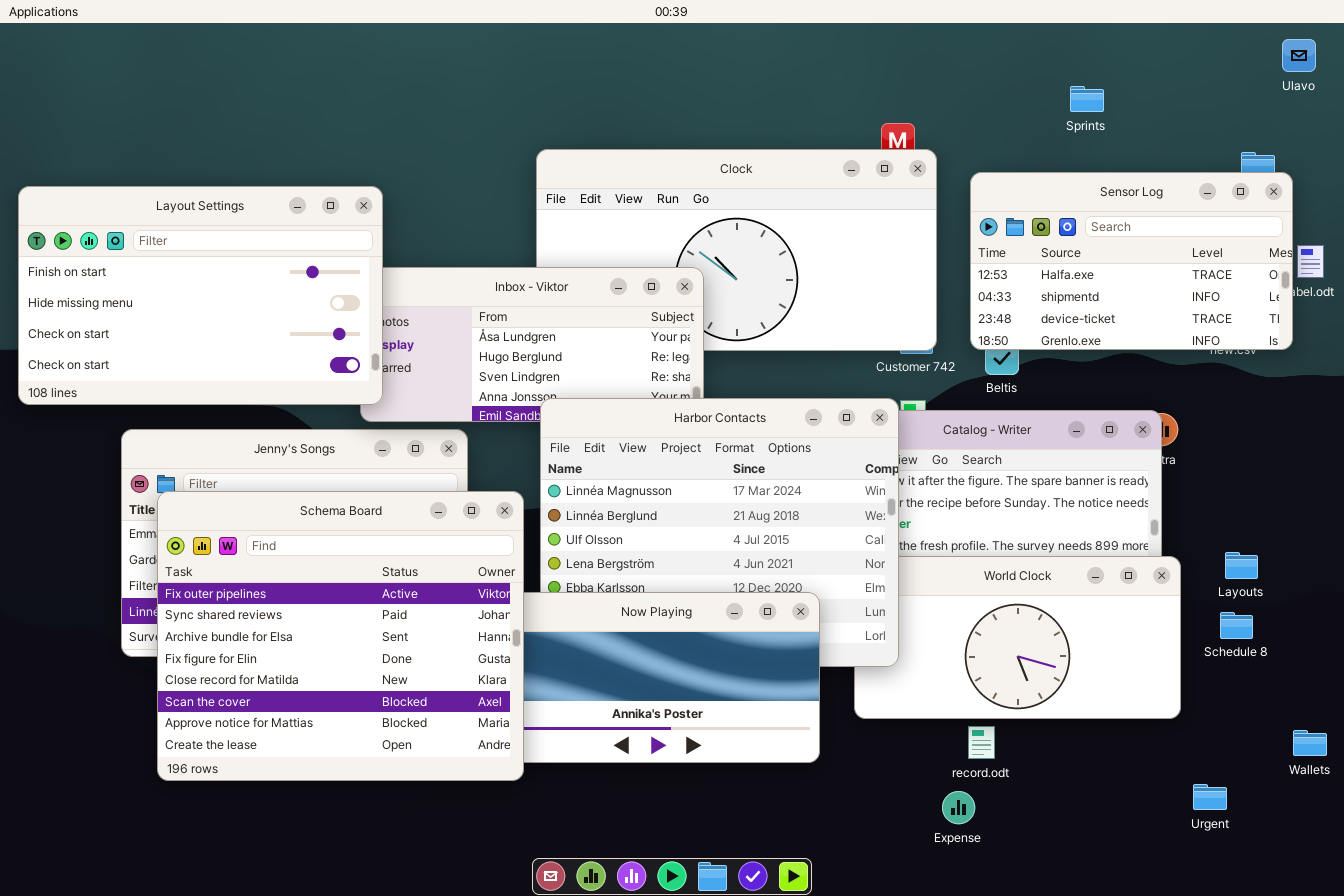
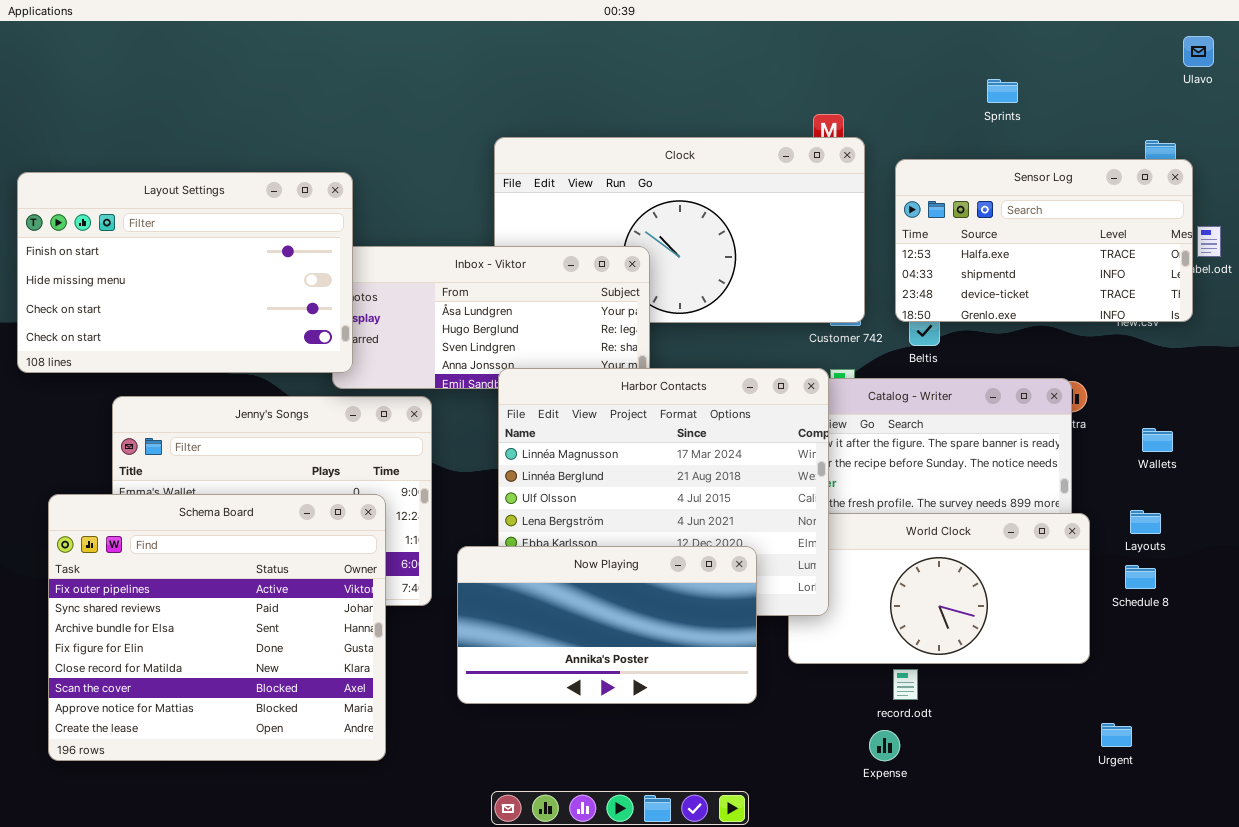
Schema Board: [157,491,524,781] -> [48,494,386,761], moved
Wallets: [1293,730,1327,756] -> [1142,428,1173,452], moved

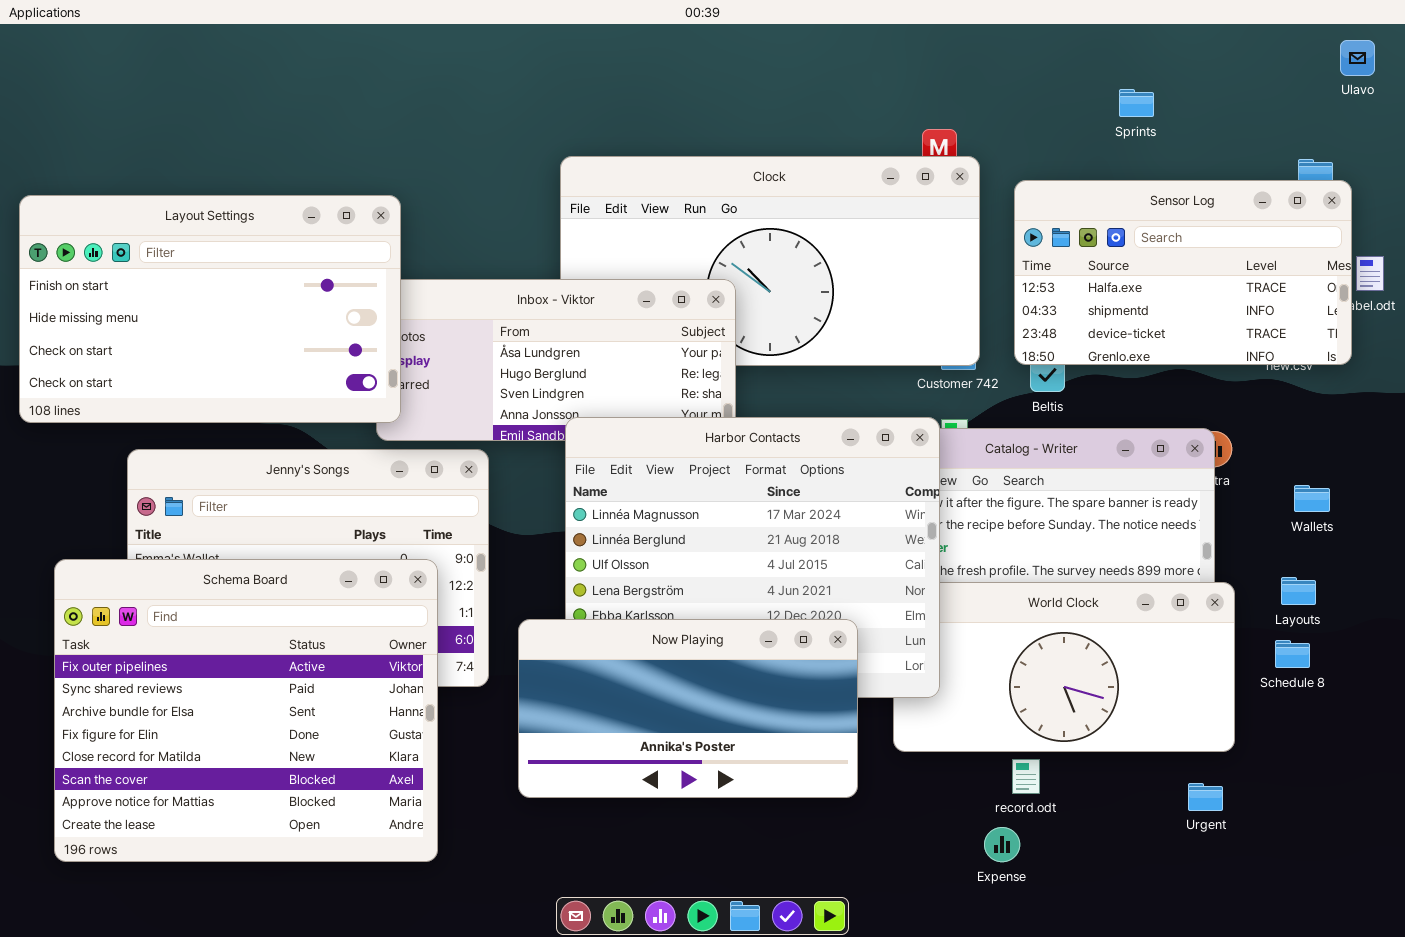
Urgent: [1101,723,1132,747] -> [1188,783,1223,811], moved

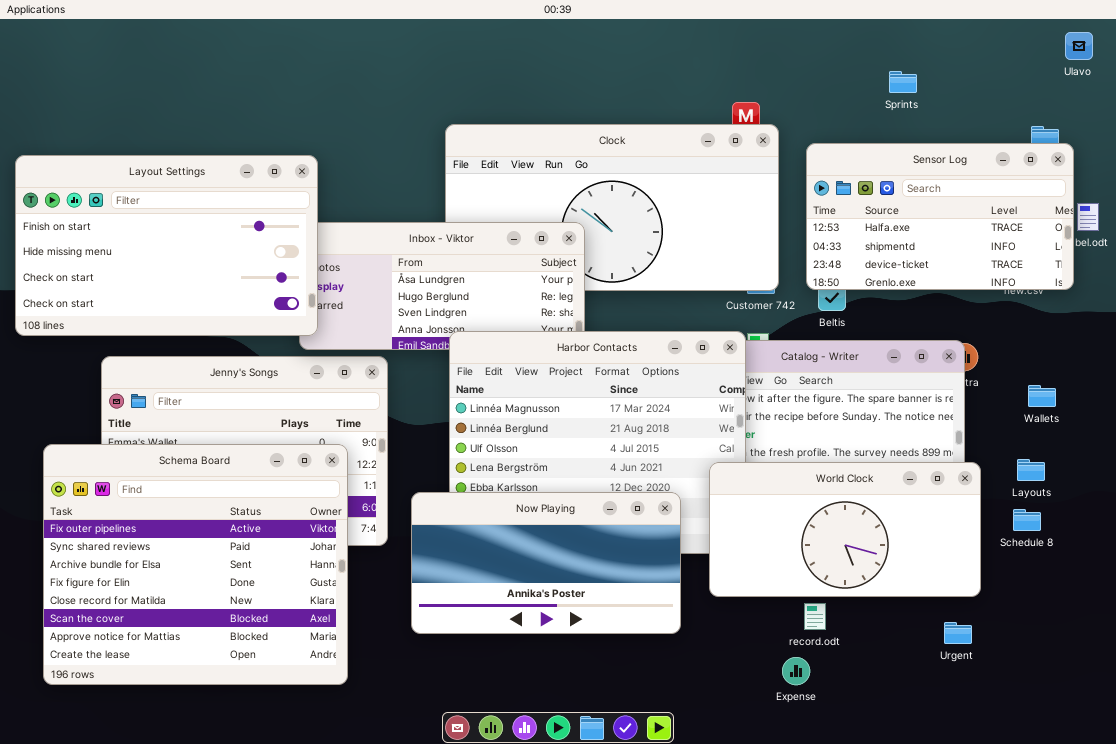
World Clock: [893,582,1235,752] -> [709,462,981,597], raised

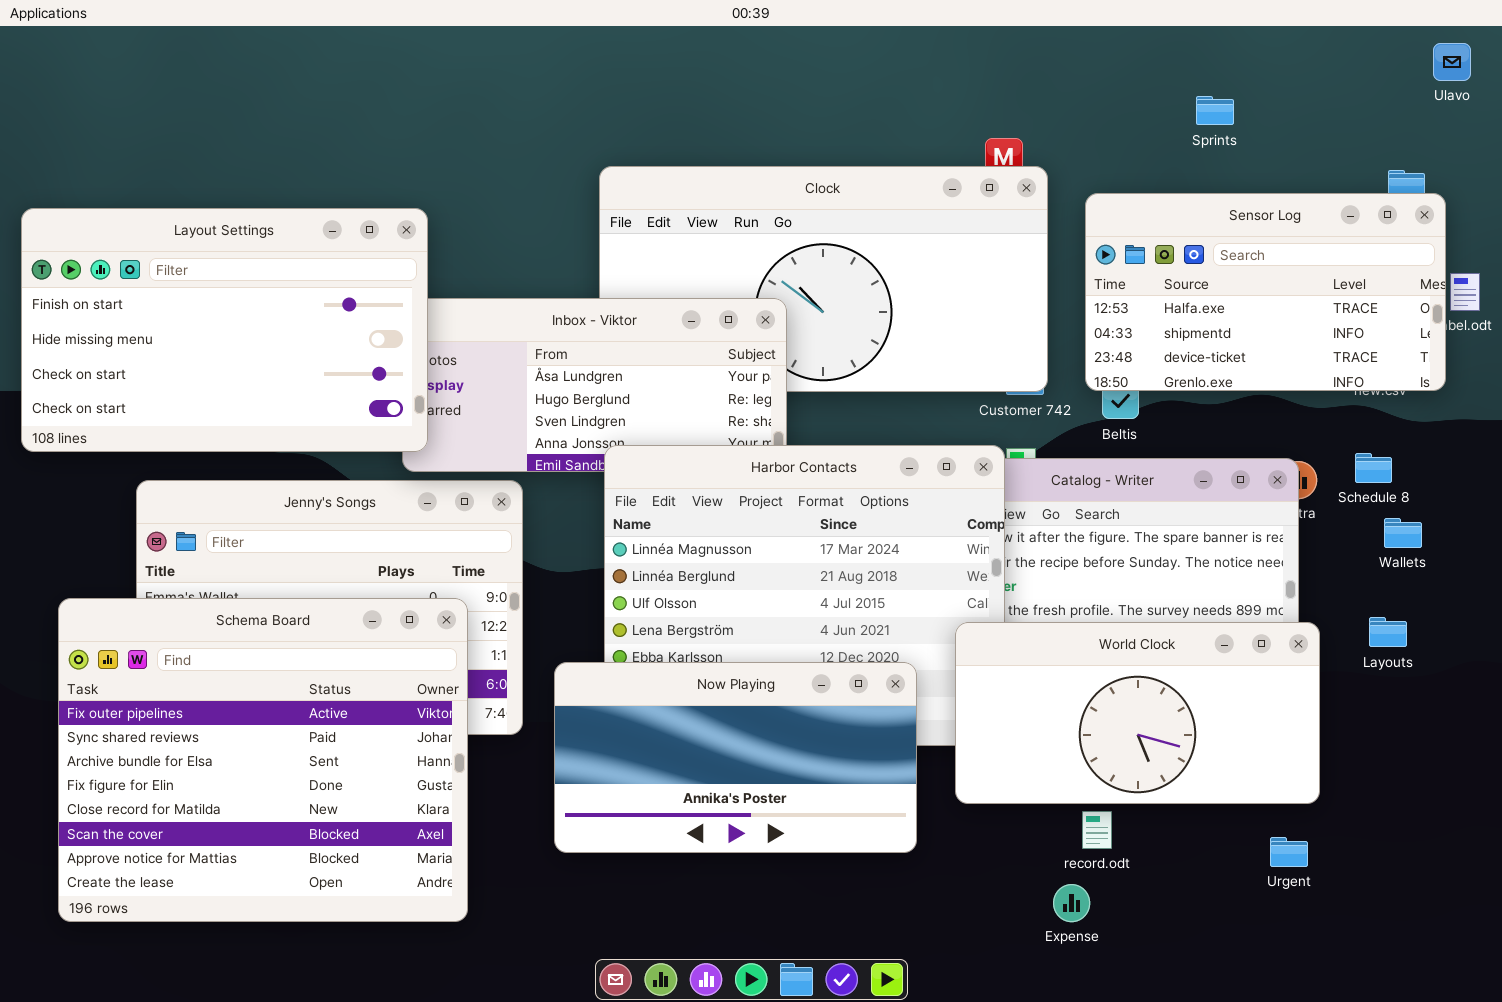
Schedule 8: [1013,509,1041,531] -> [1355,453,1392,483], moved

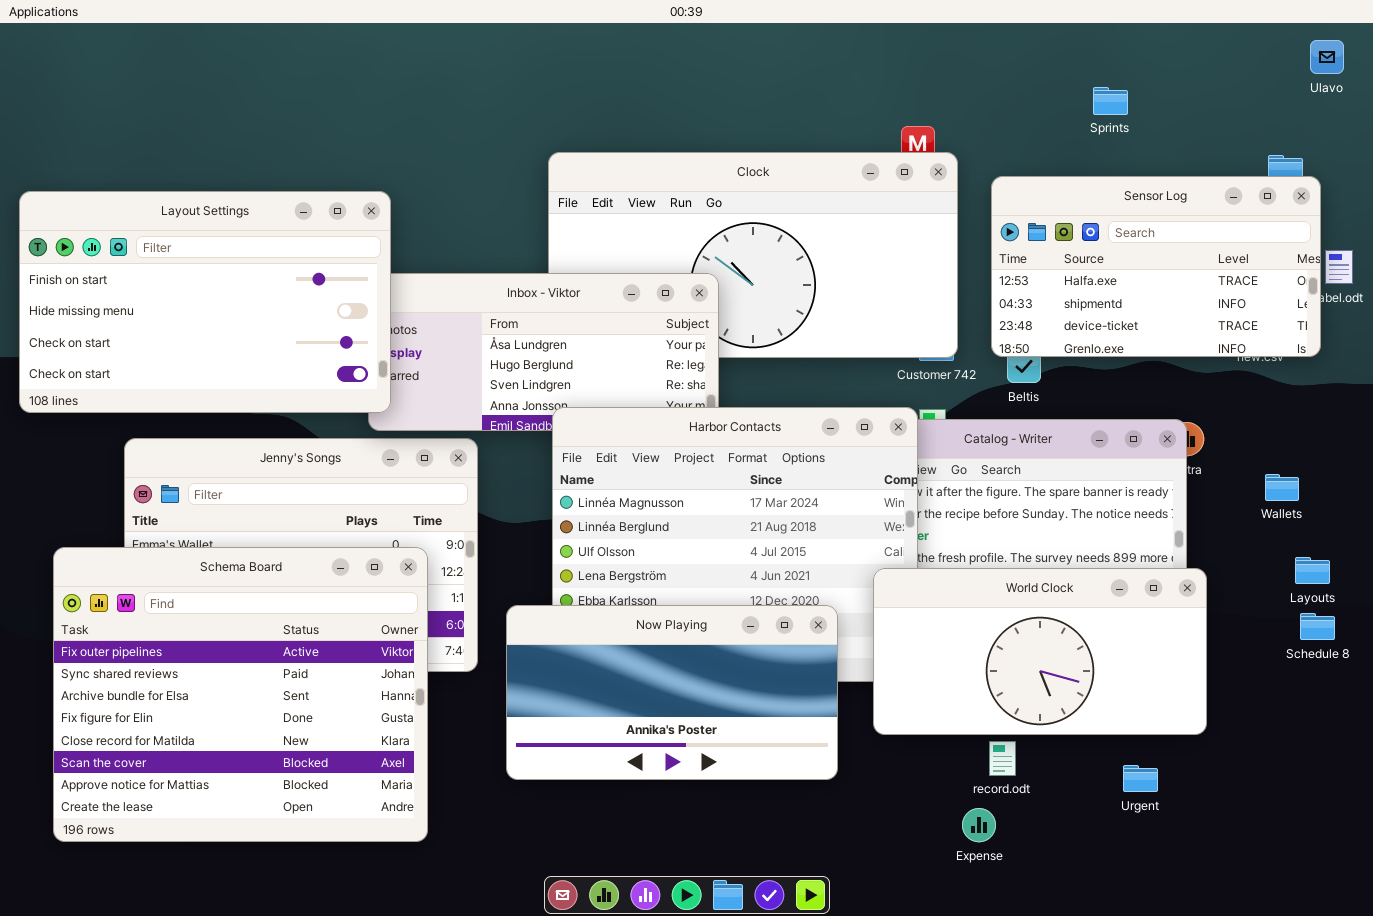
Schedule 8: [1355,453,1392,483] -> [1300,613,1335,640], moved
Layouts: [1369,617,1407,647] -> [1295,557,1330,584], moved
Urgent: [1270,837,1308,867] -> [1123,765,1158,792], moved

